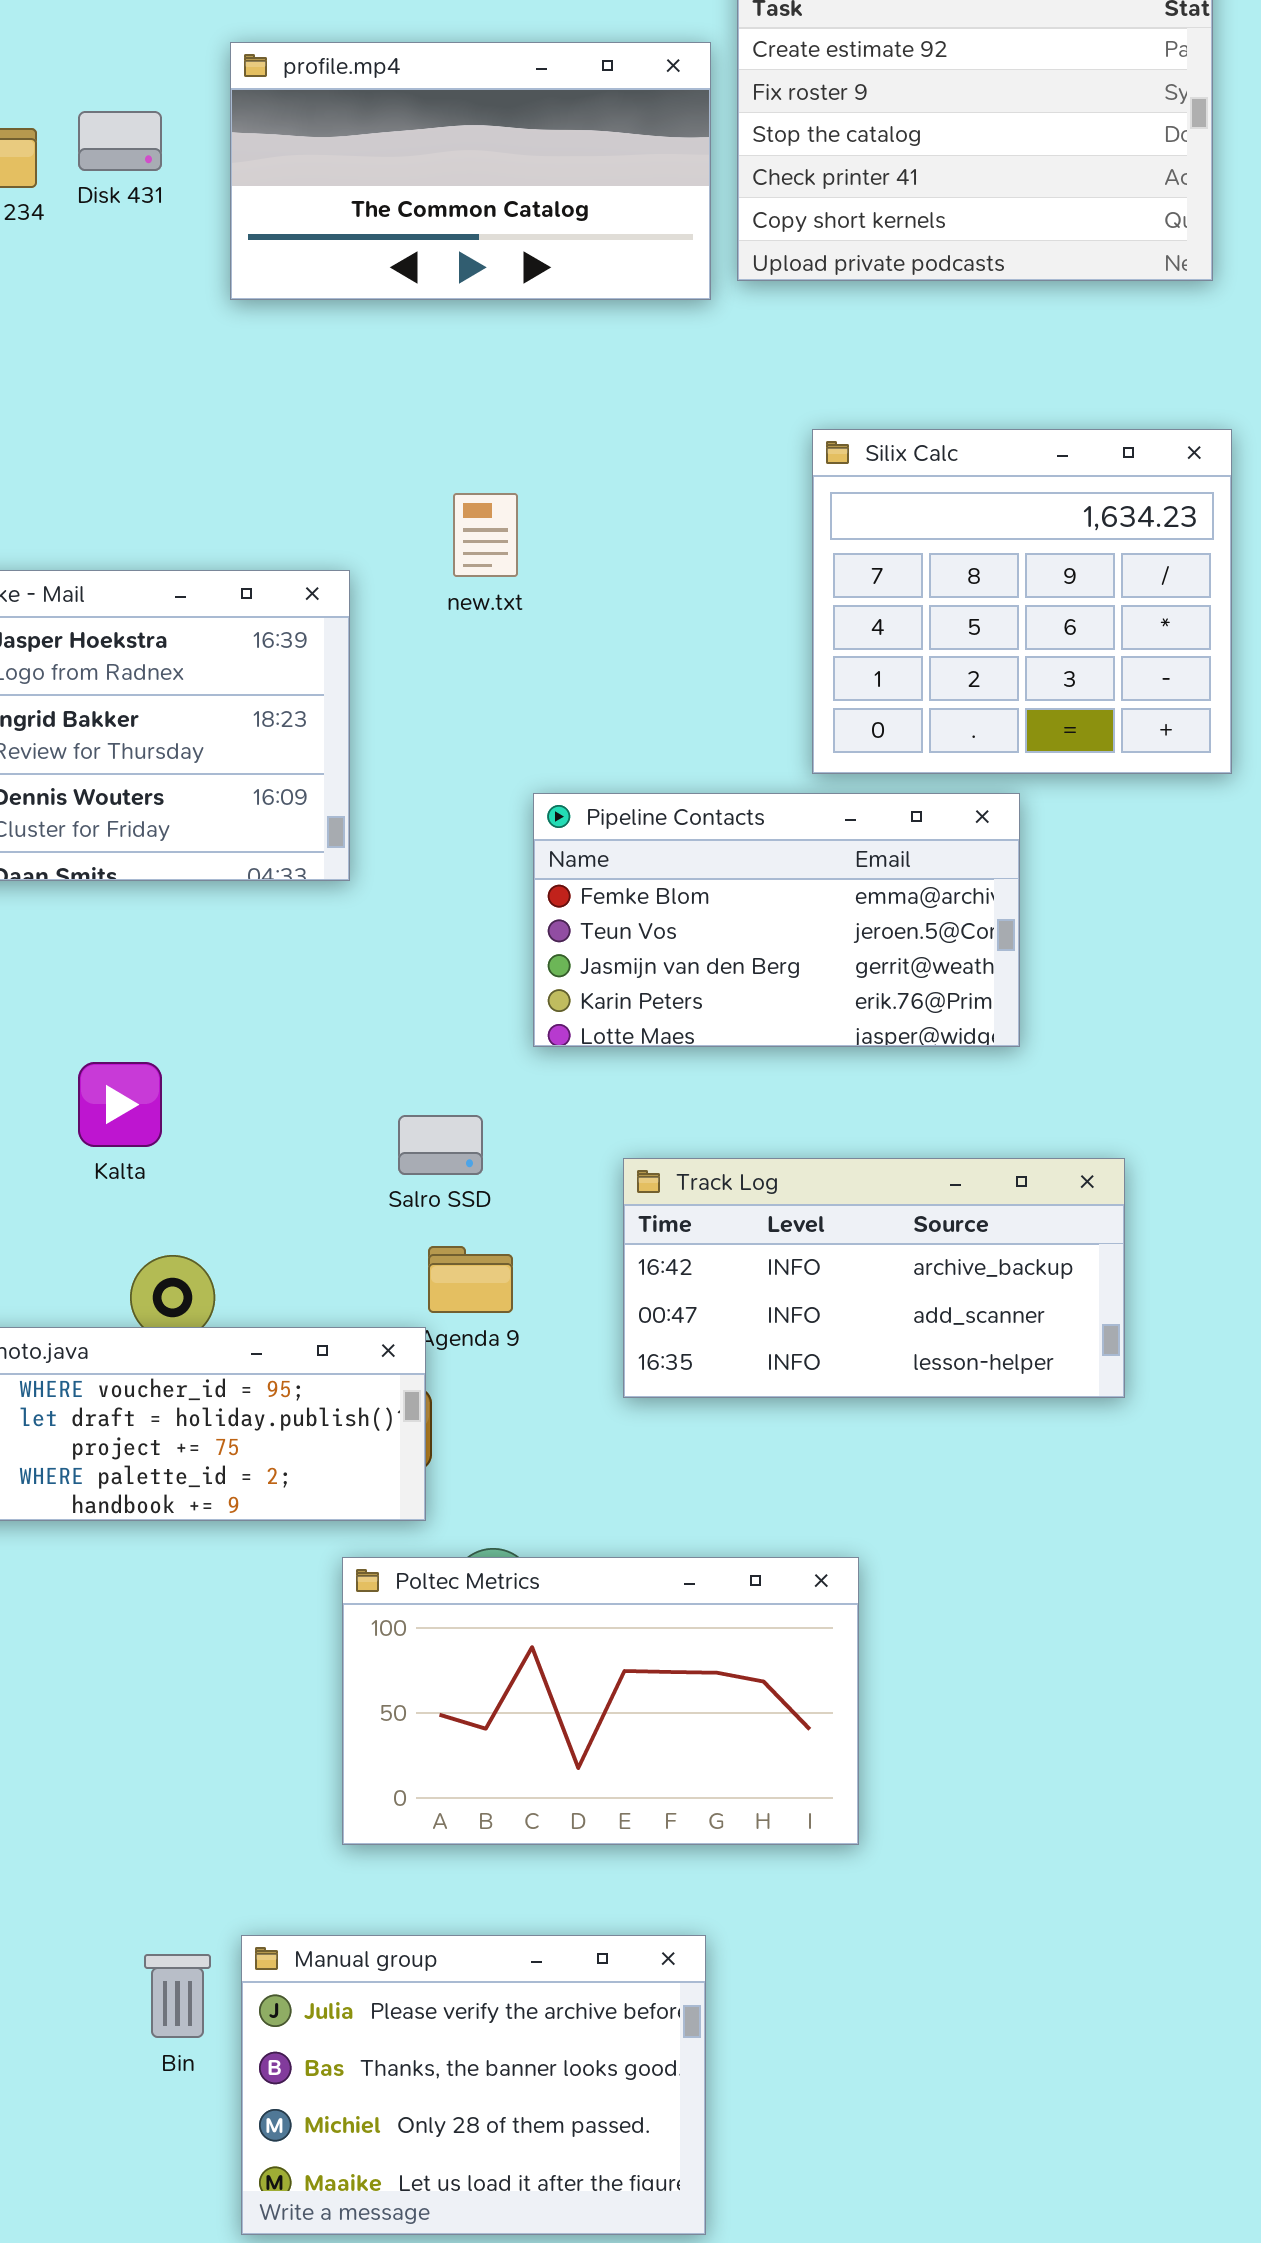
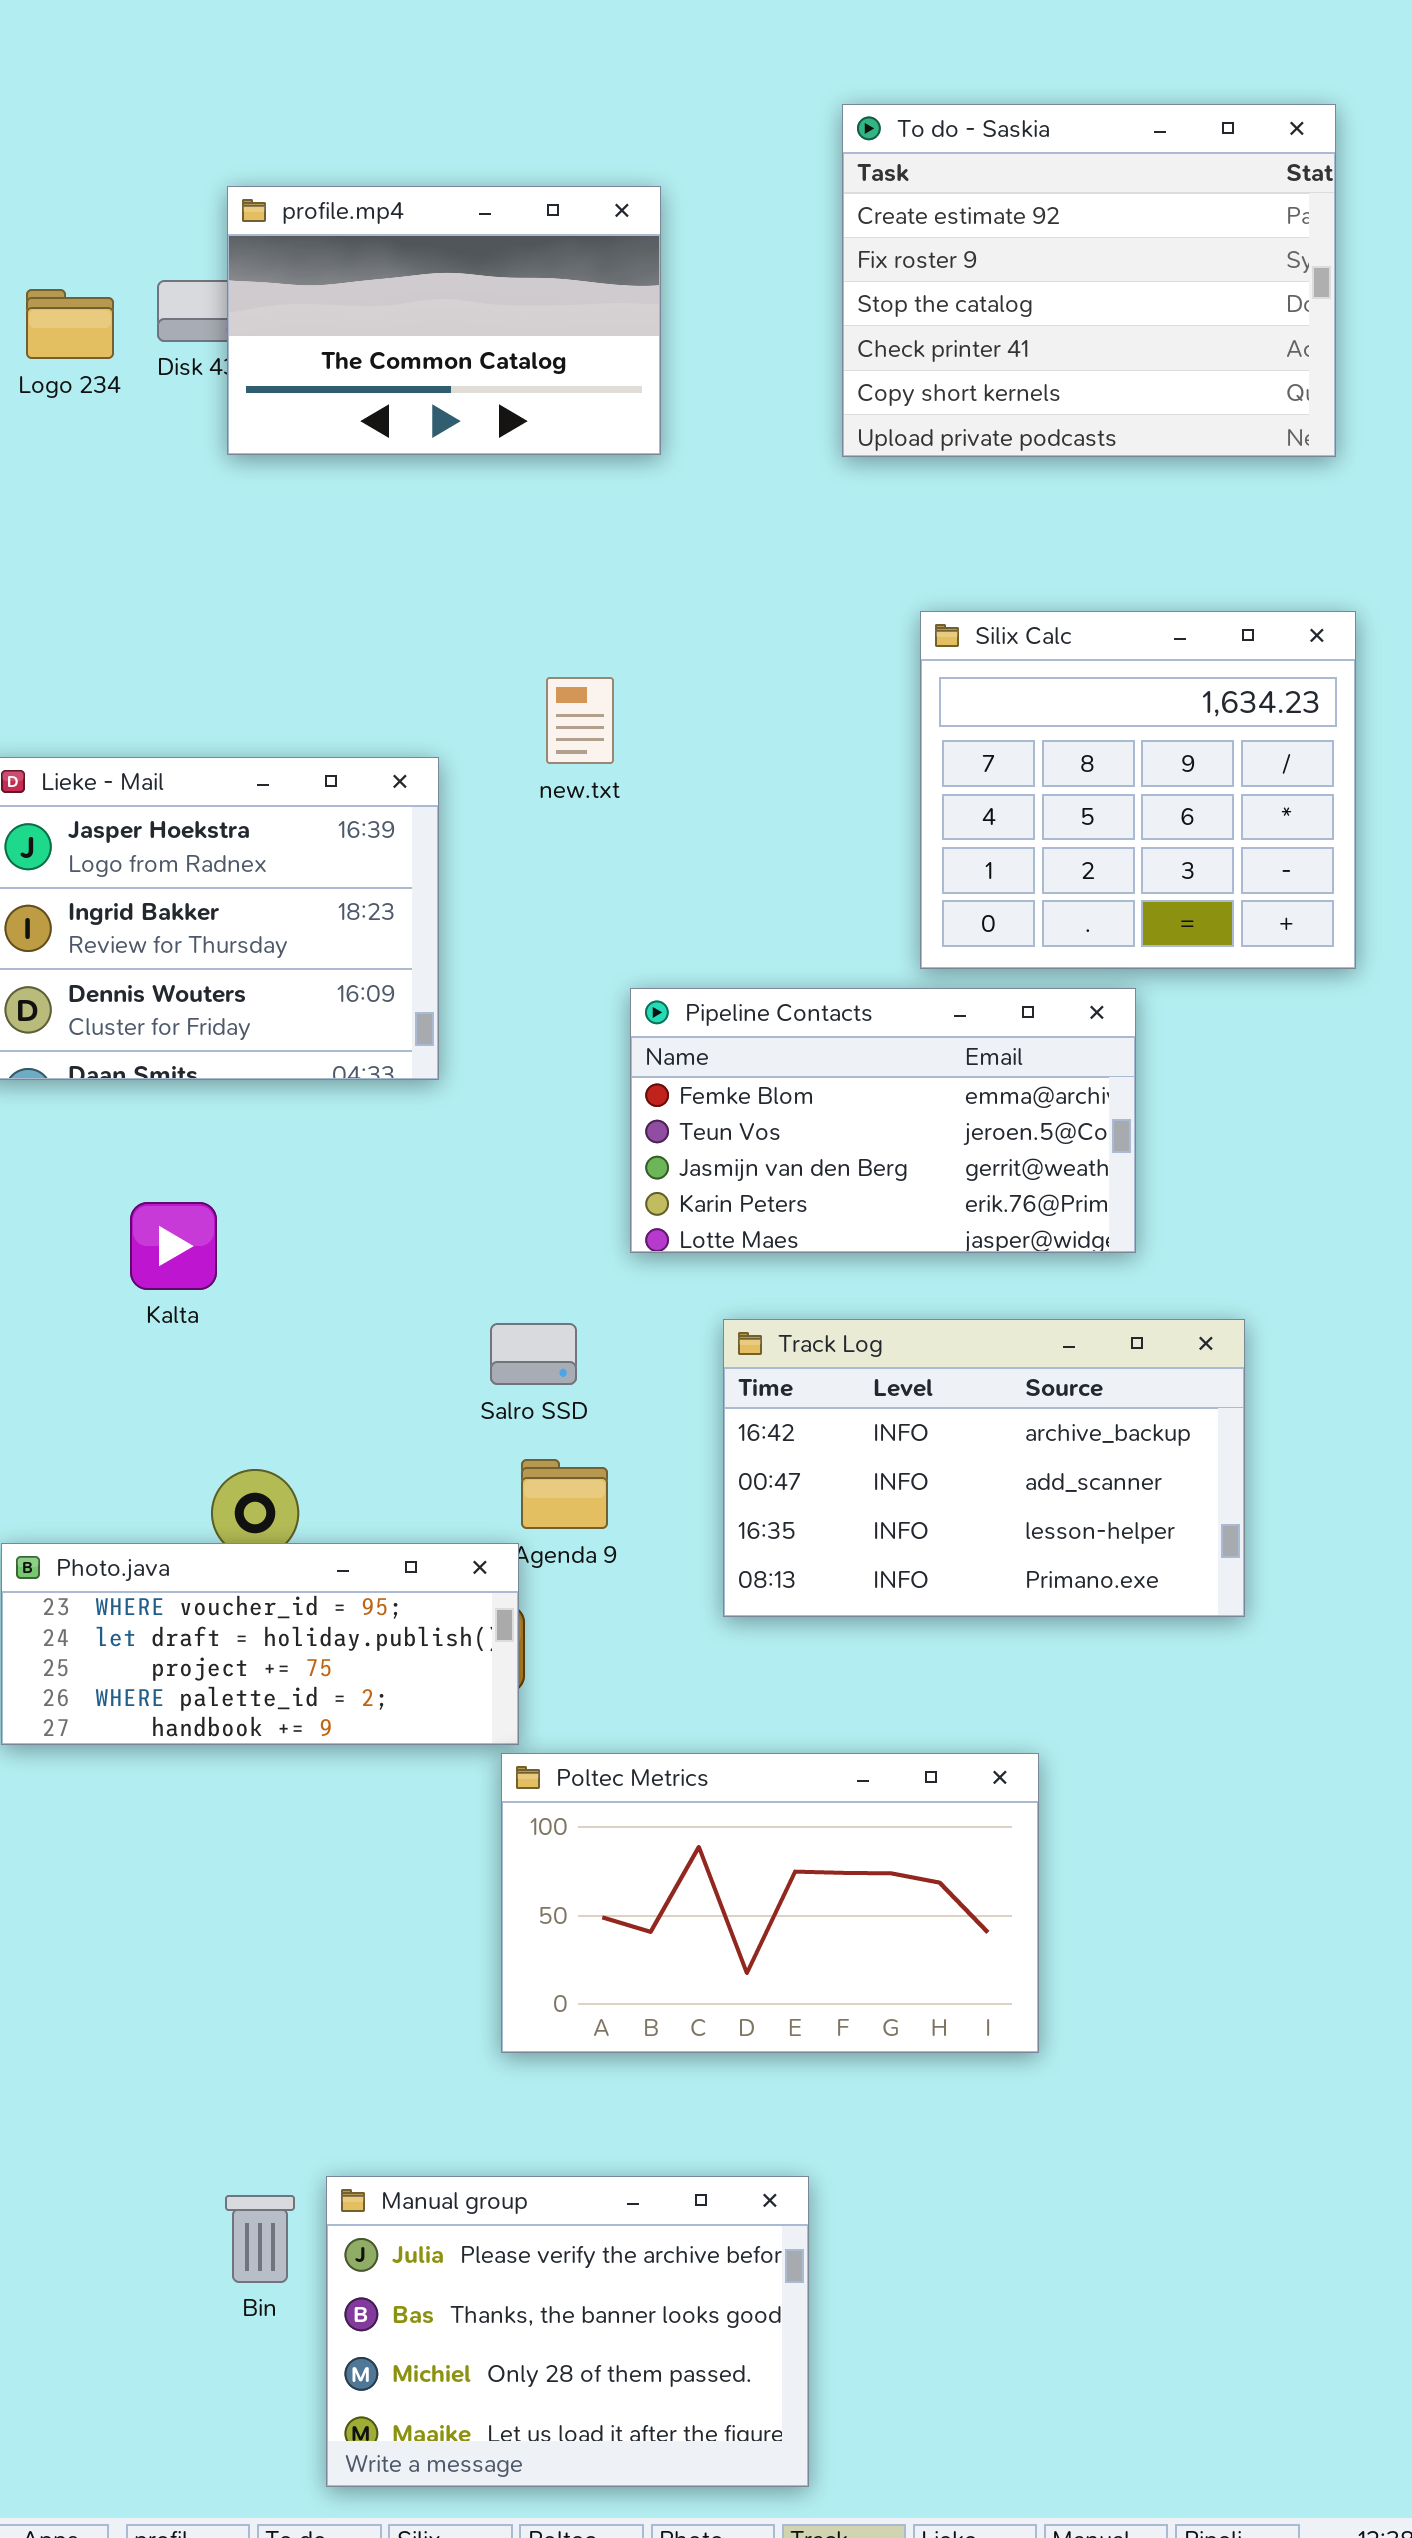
profile.mp4: [230,42,711,300] -> [227,186,661,455], moved, resized
Kalta: [78,1062,162,1147] -> [130,1202,217,1290], moved
Track Log: [623,1158,1125,1398] -> [723,1319,1245,1617], resized
Poltec Metrics: [342,1557,859,1845] -> [501,1753,1039,2053], moved

